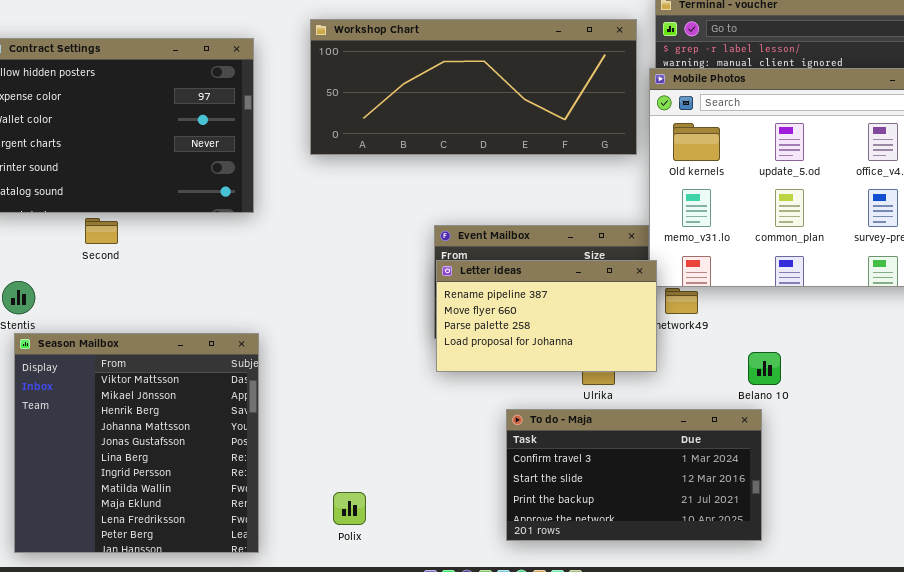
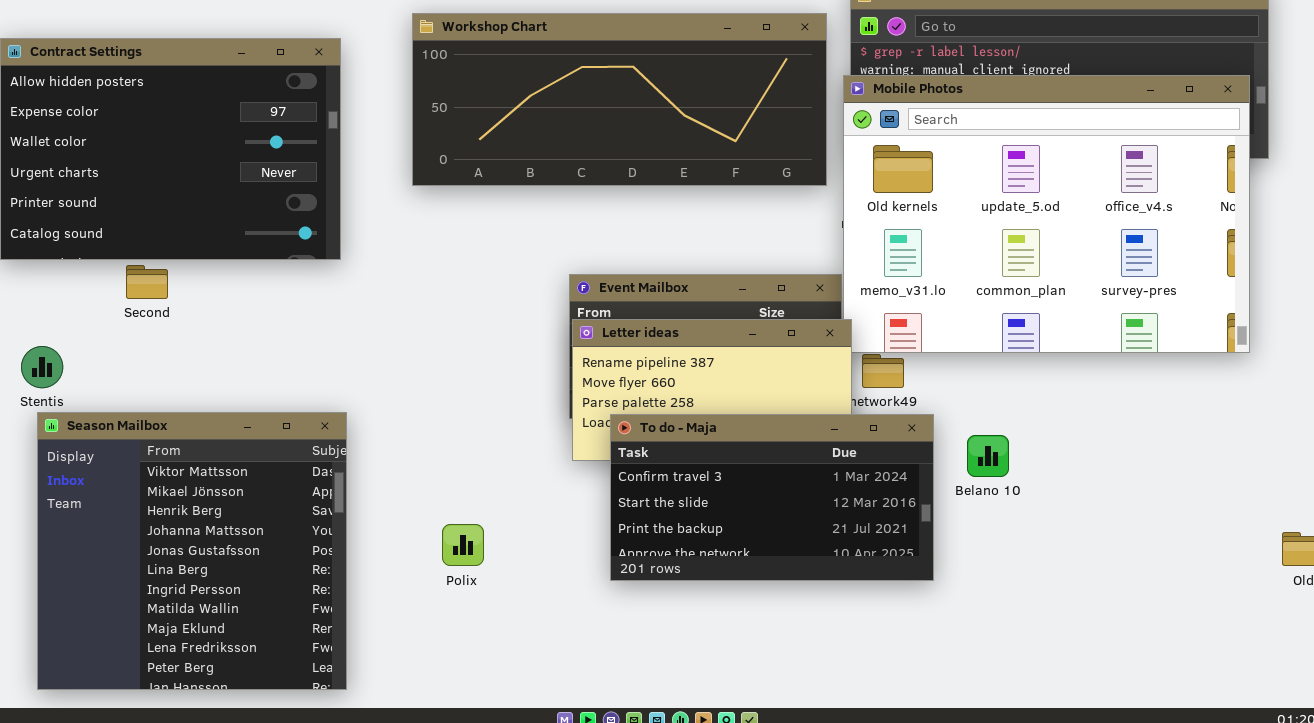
To do - Maja: [506,409,762,541] -> [610,414,934,581], moved
Polix: [333,492,366,525] -> [442,524,484,566], moved

